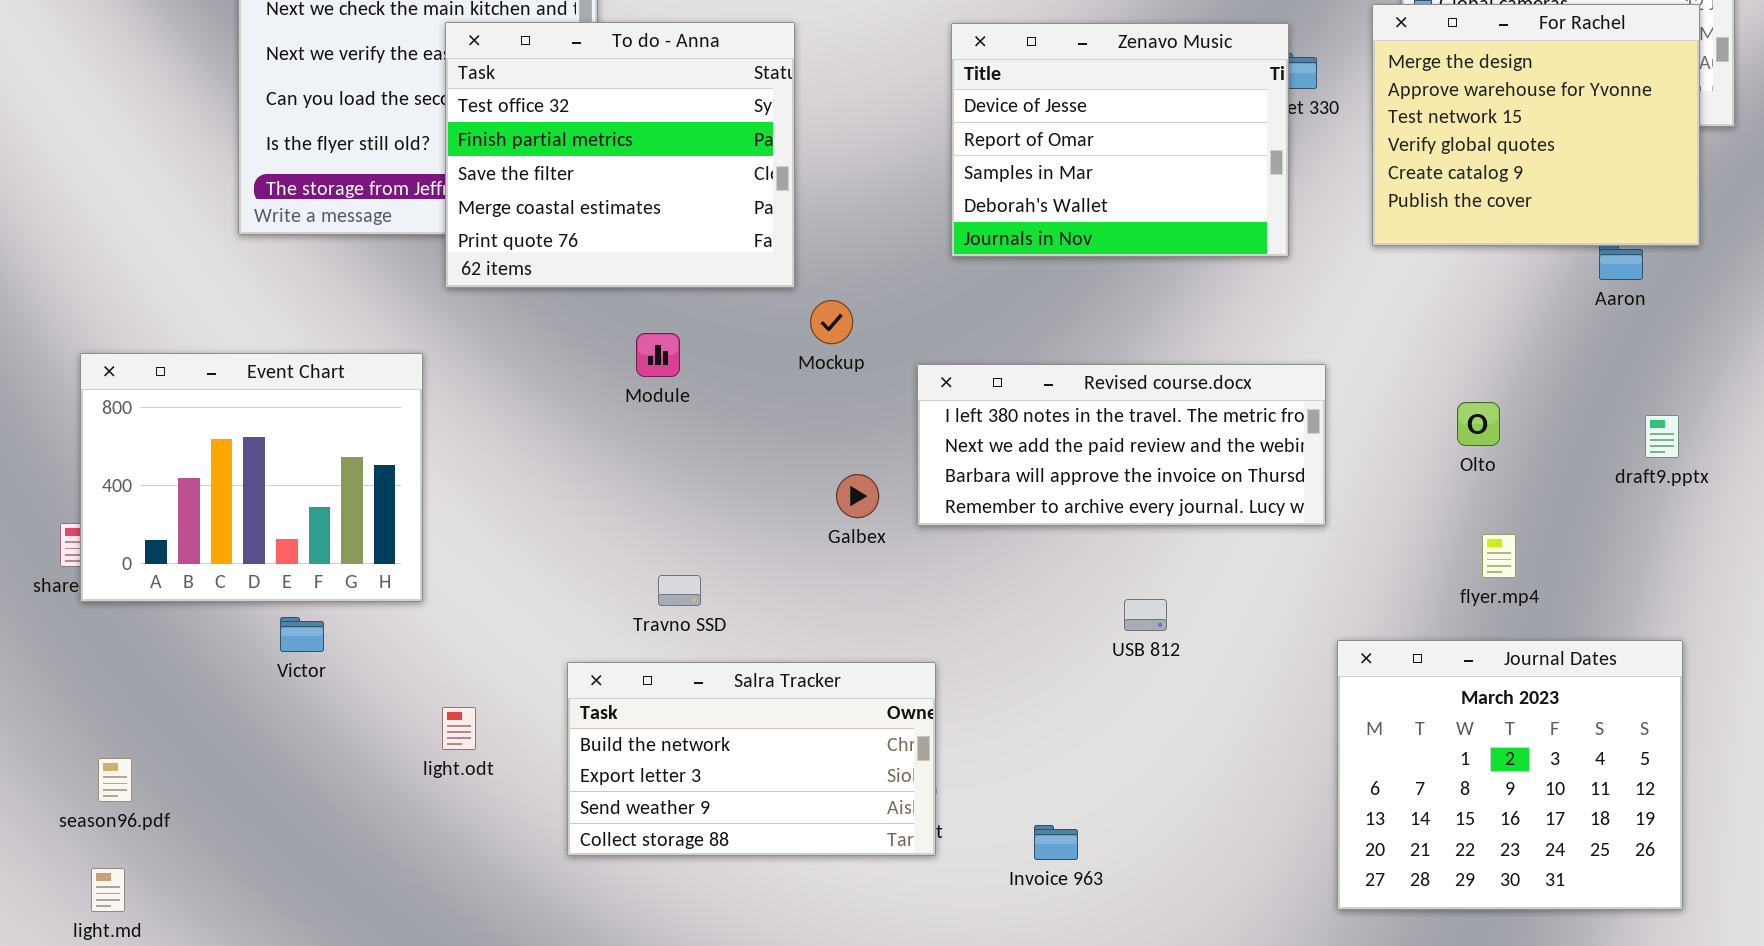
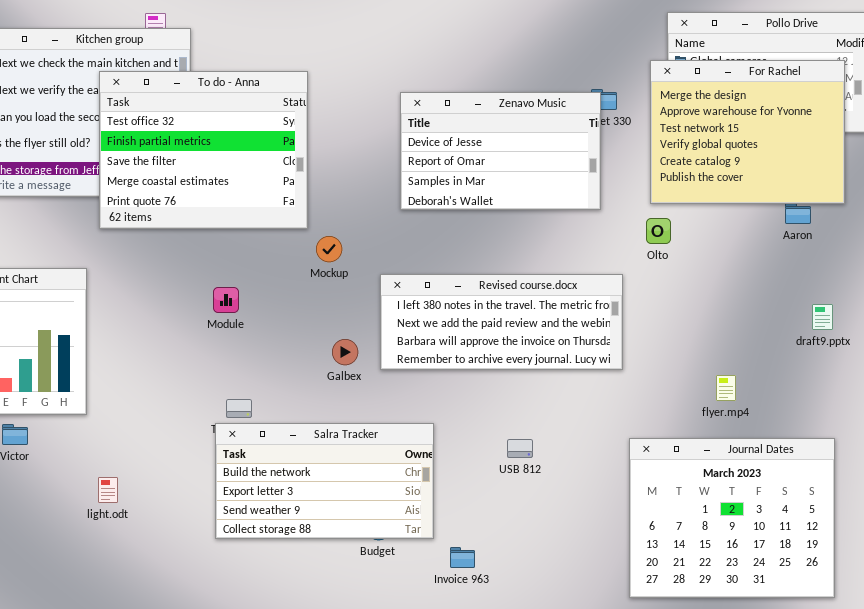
Zenavo Music: [951,23,1289,257] -> [400,92,601,210], resized
Module: [636,333,680,377] -> [213,287,239,313], moved
Olto: [1457,402,1500,446] -> [646,218,671,244], moved
USB 812: [1124,599,1167,631] -> [507,439,533,458], moved
Salra Tracker: [567,662,936,856] -> [215,423,434,539], moved

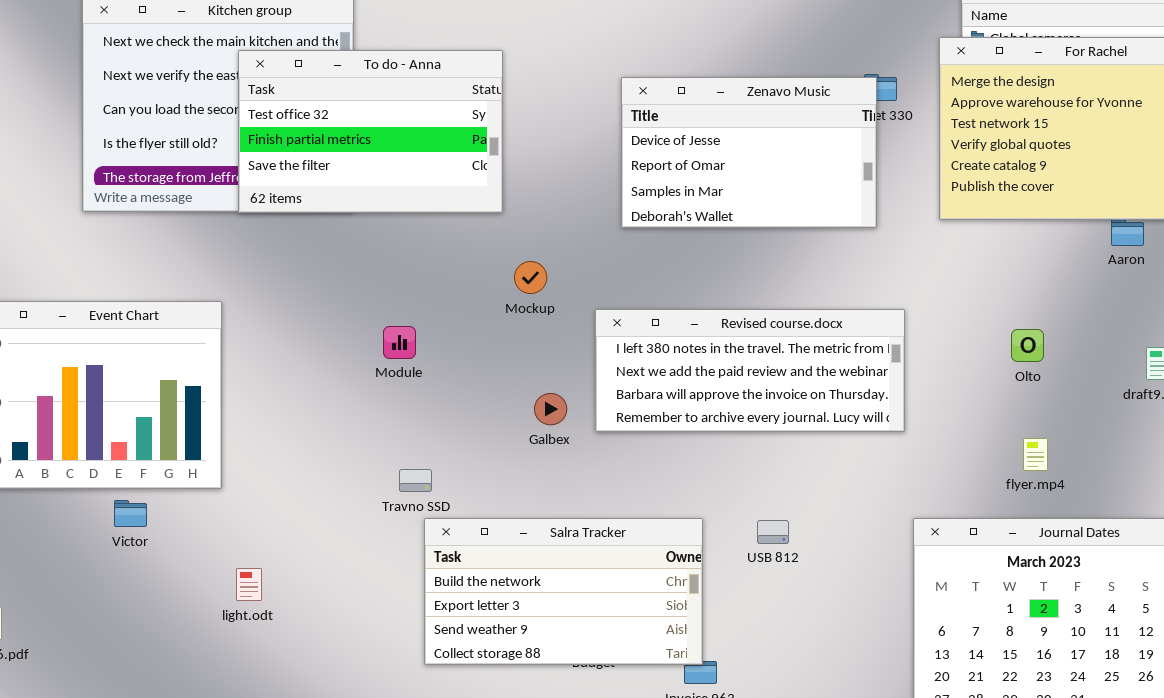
To do - Anna: [99,71,308,229] -> [238,50,503,213], resized
Olto: [646,218,671,244] -> [1011,329,1044,362], moved
Salra Tracker: [215,423,434,539] -> [424,518,703,665], moved

